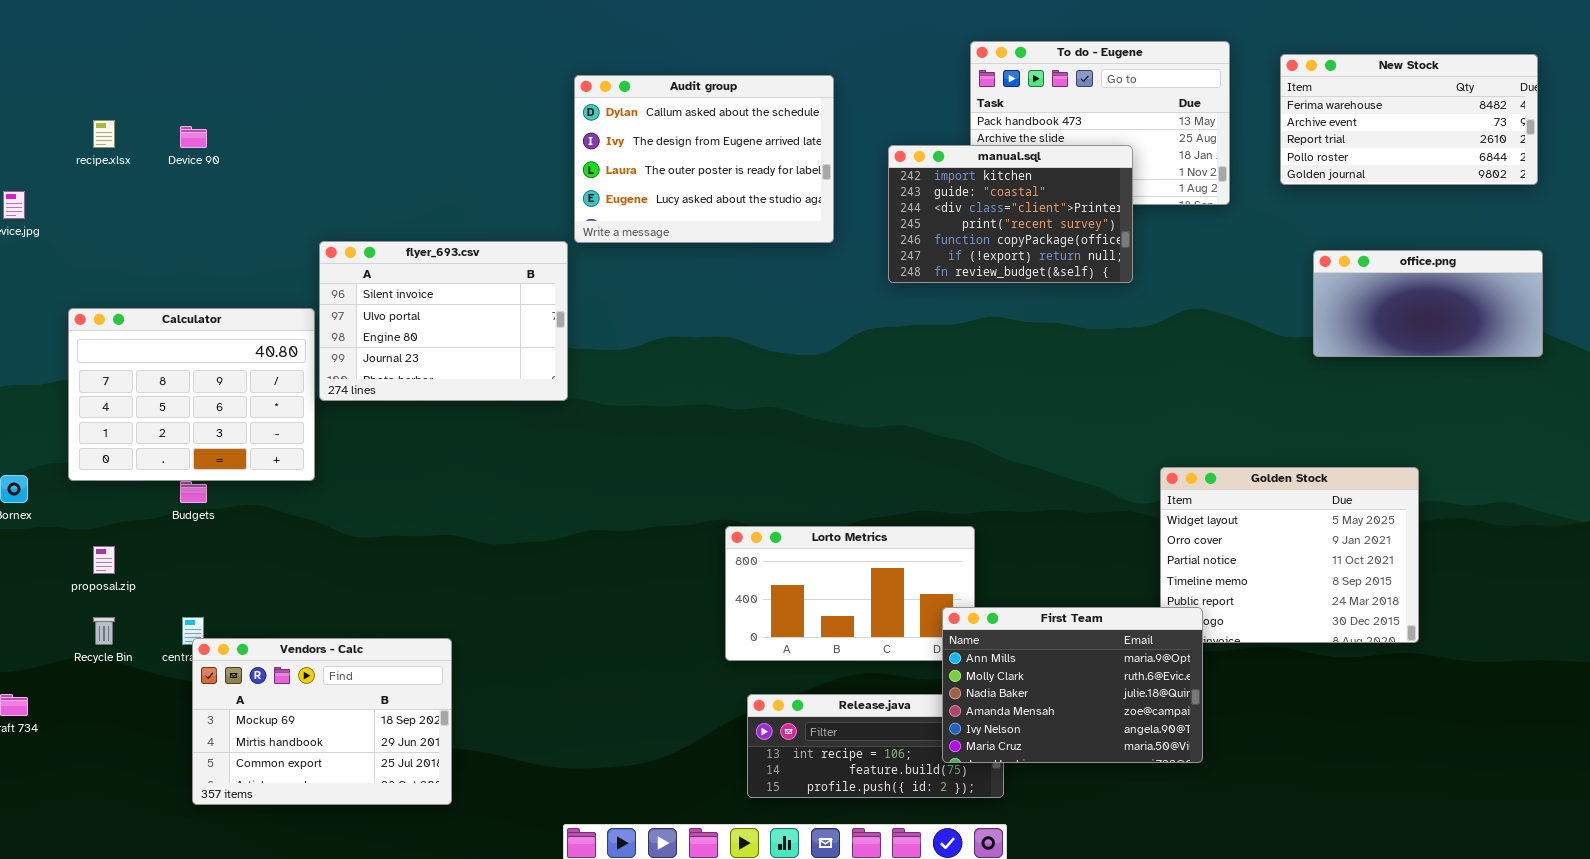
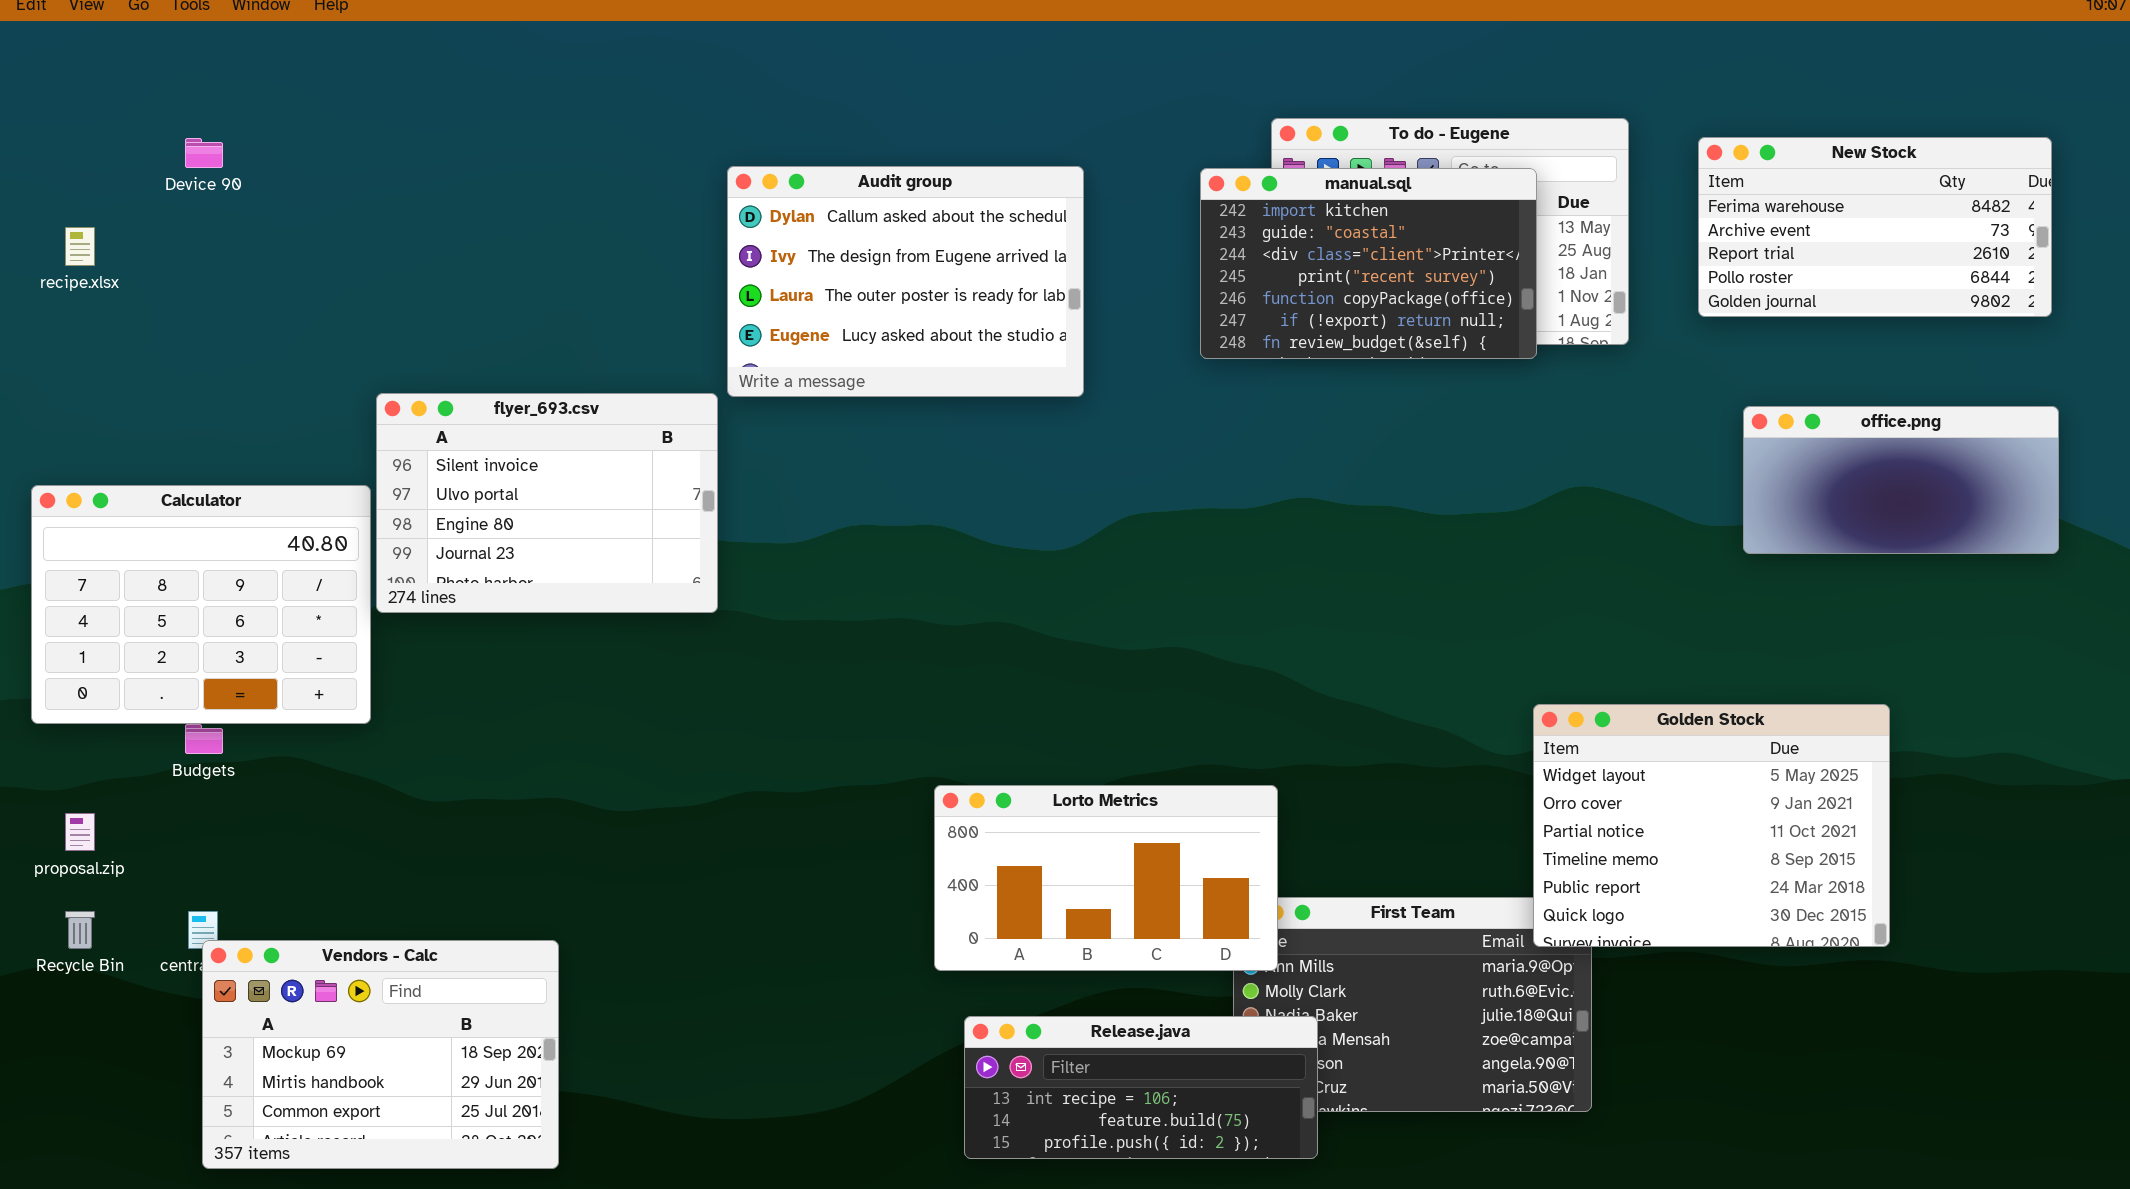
Device 90: [180,126,207,148] -> [185,138,223,168], moved
manual.sql: [888,145,1133,283] -> [1200,168,1537,359], moved
Golden Stock: [1160,467,1419,643] -> [1533,704,1890,947], raised
Lorto Metrics: [725,526,975,661] -> [934,785,1278,971], raised
Release.java: [747,694,1004,798] -> [964,1016,1318,1159], raised

